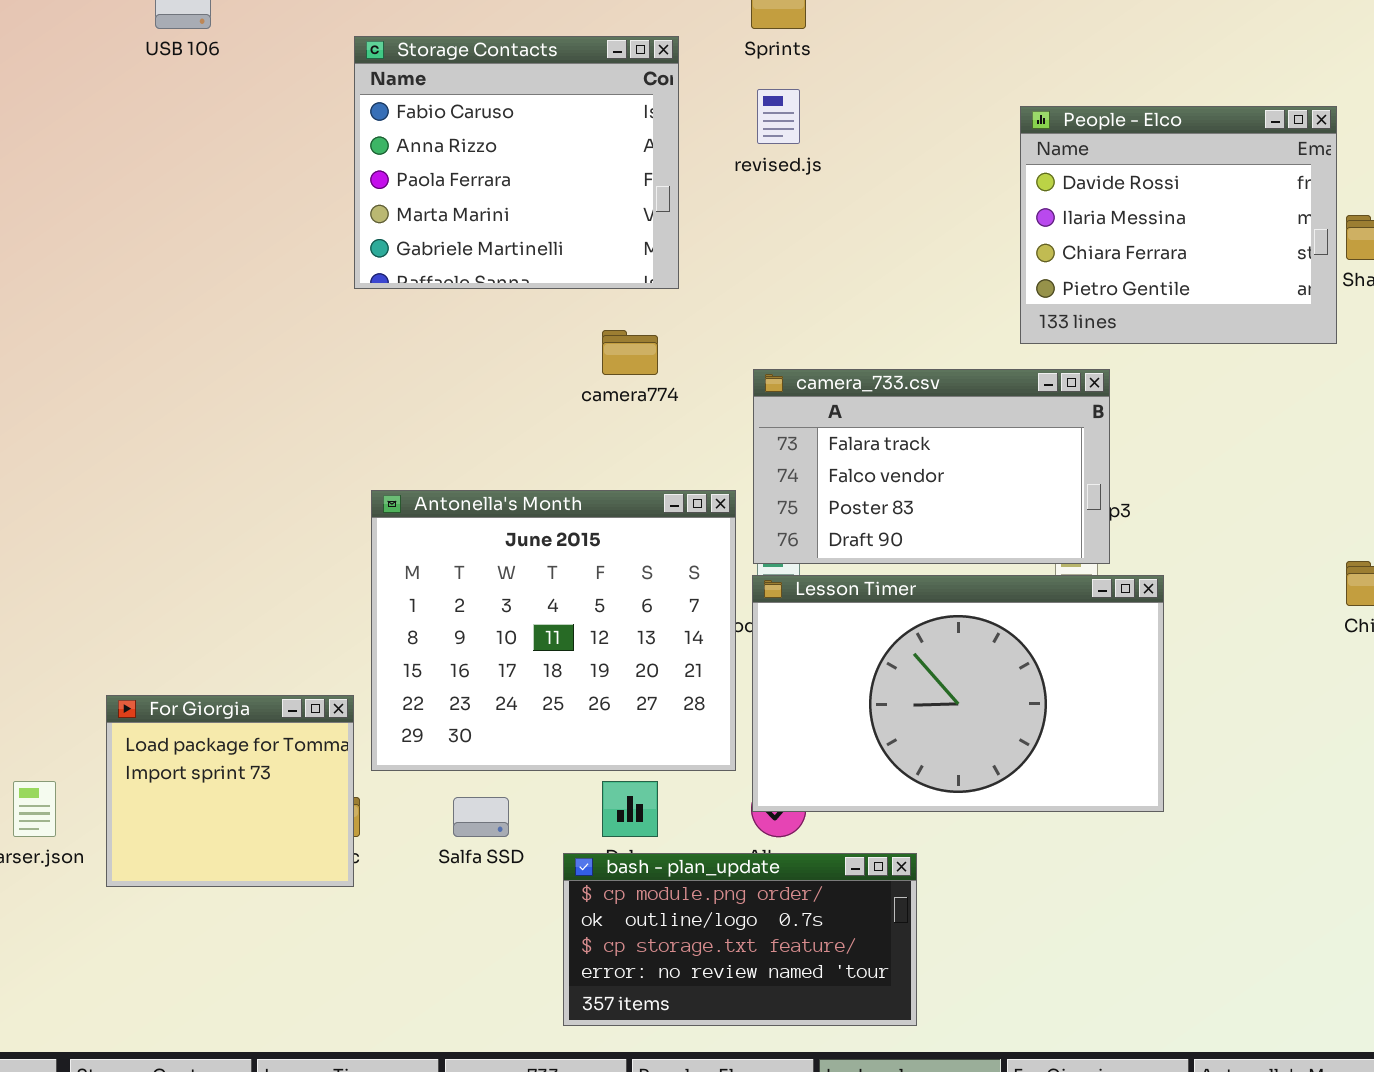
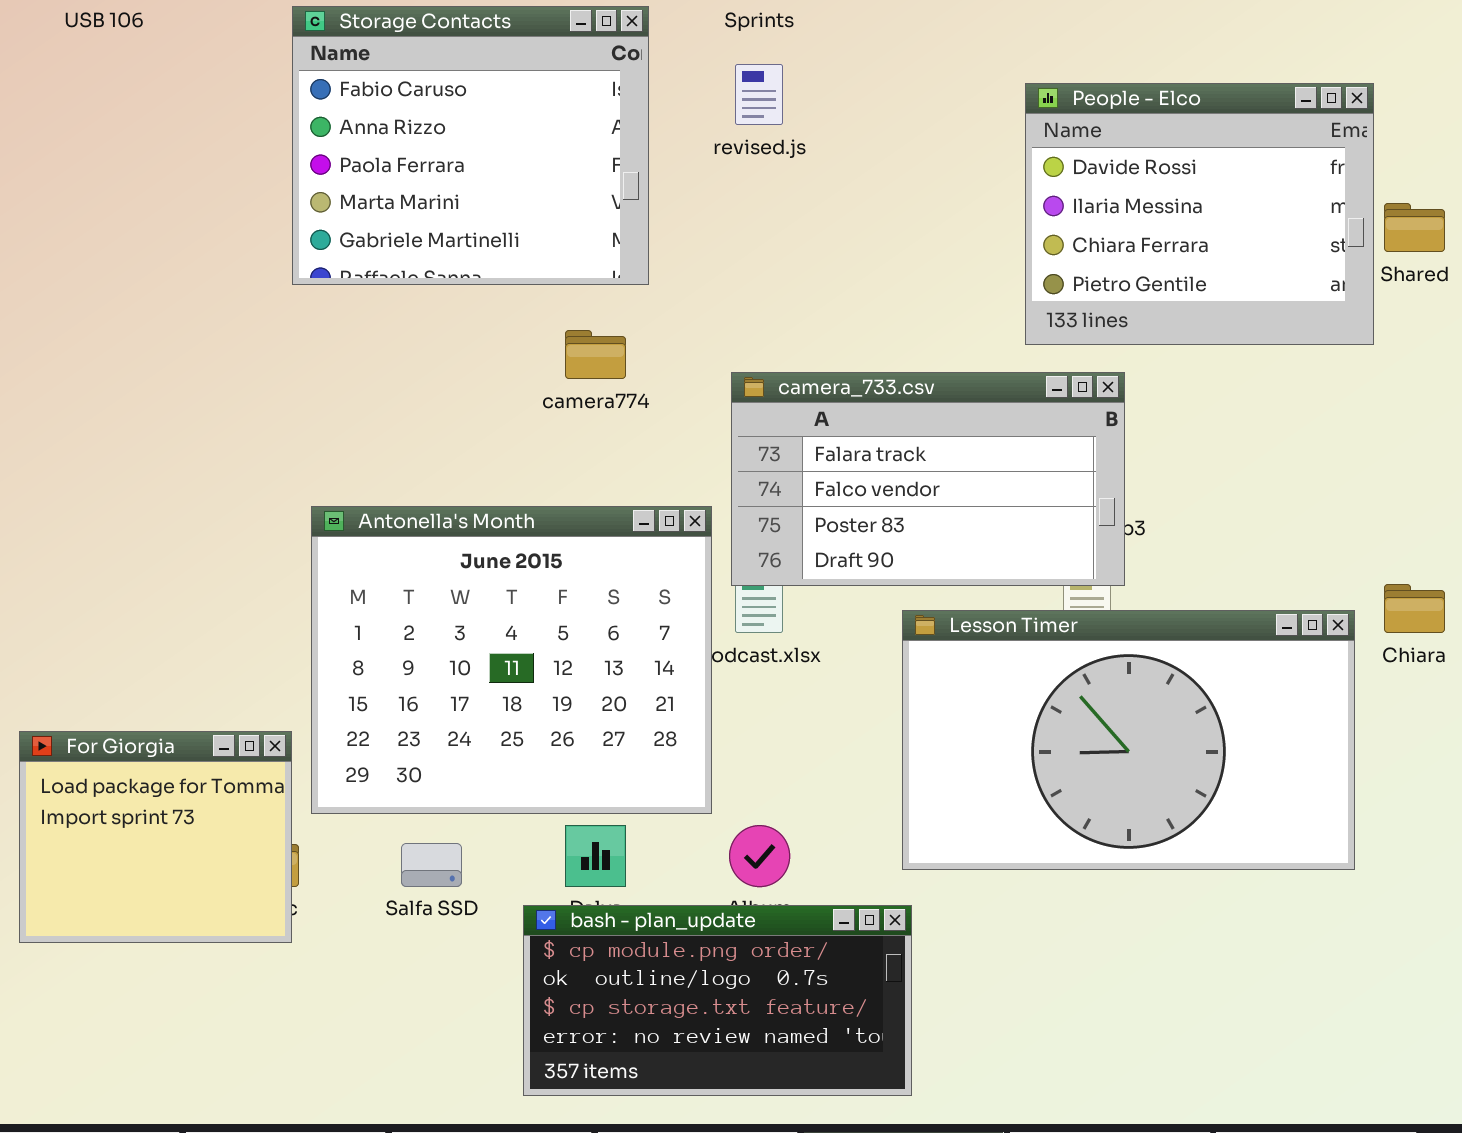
Lesson Timer: [752,575,1164,812] -> [902,610,1355,870], moved

